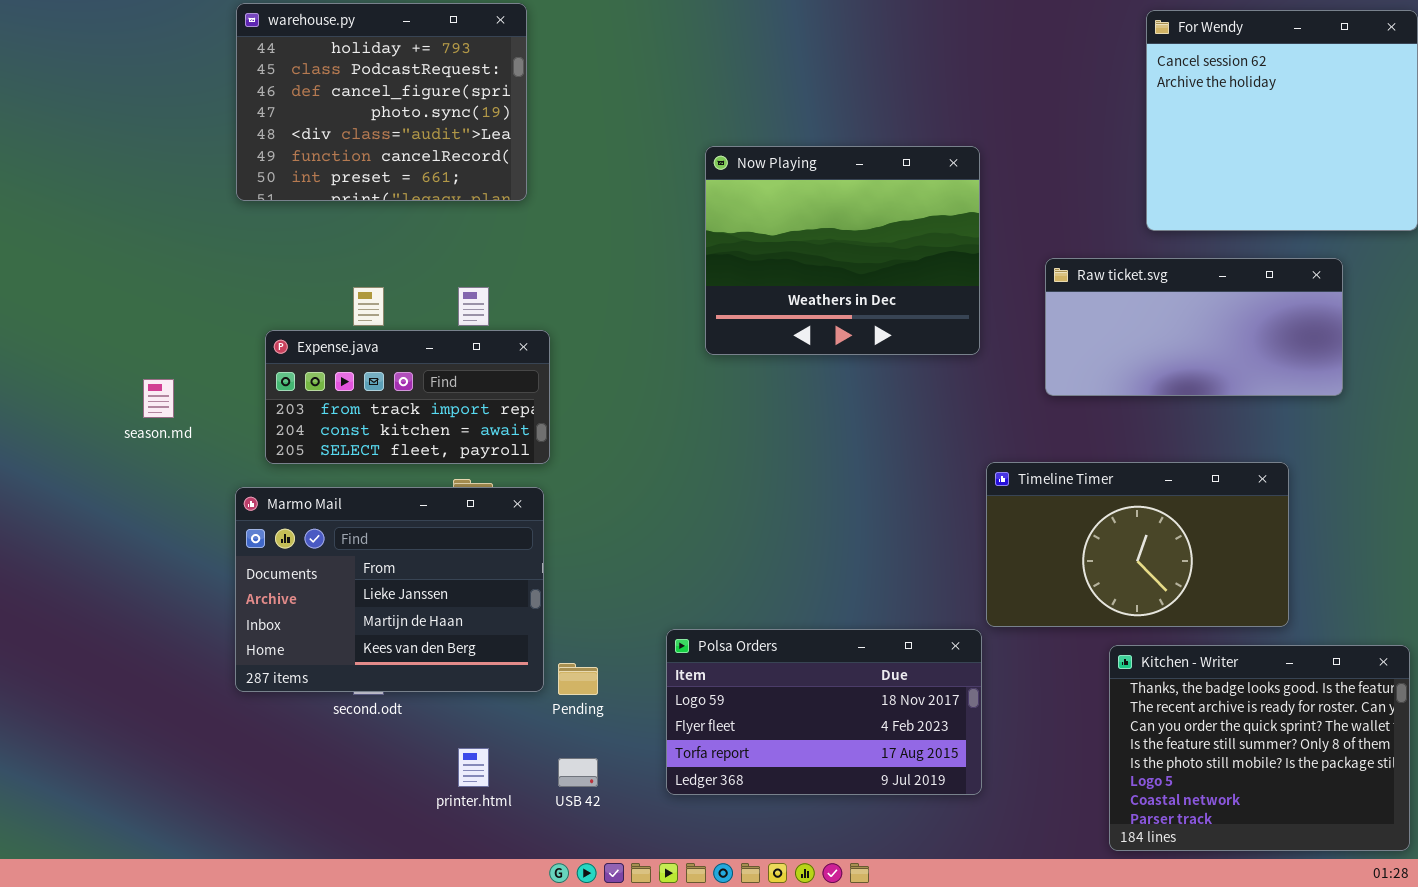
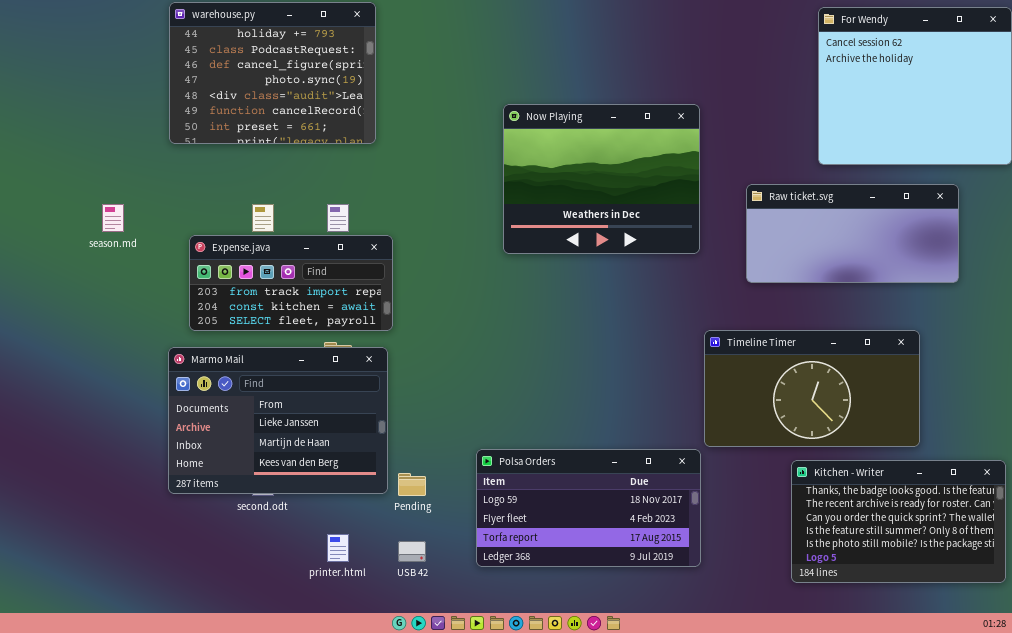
season.md: [143,379,174,418] -> [102,204,124,232], moved
Kitchen - Writer: [1109,645,1410,851] -> [791,460,1006,583], resized

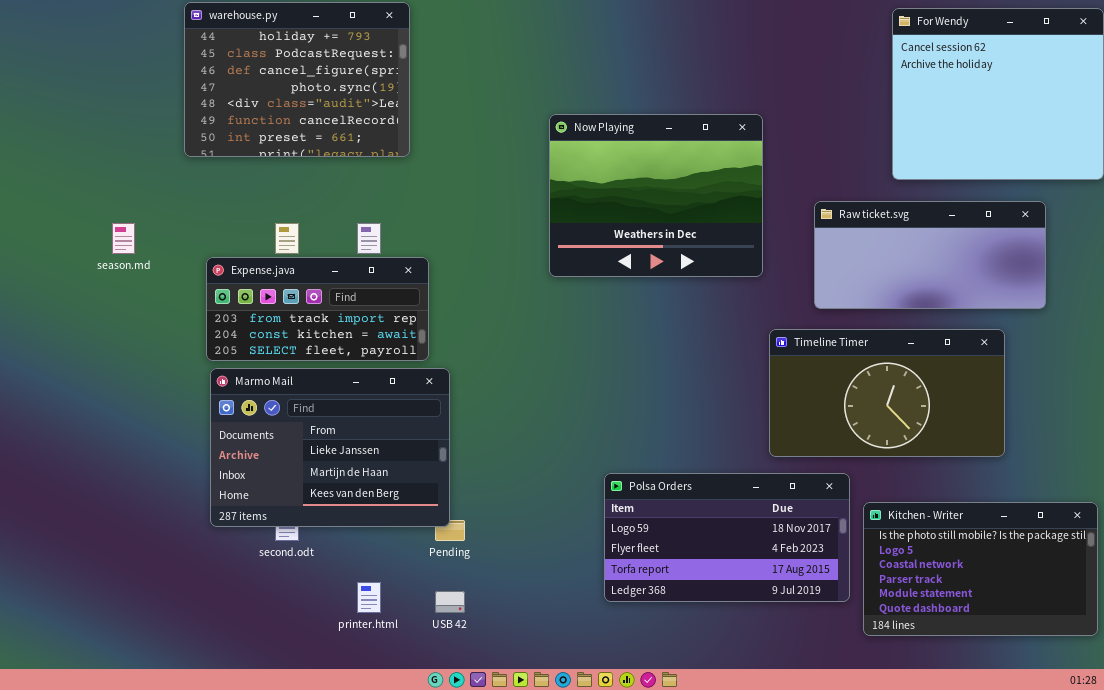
Timeline Timer: [704,330,920,447] -> [769,329,1005,457], moved
Marmo Mail: [168,347,388,494] -> [210,368,450,527], moved
Polsa Orders: [476,449,701,567] -> [604,473,850,602], moved
Kitchen - Writer: [791,460,1006,583] -> [863,502,1098,636], scrolled down 4 rows

